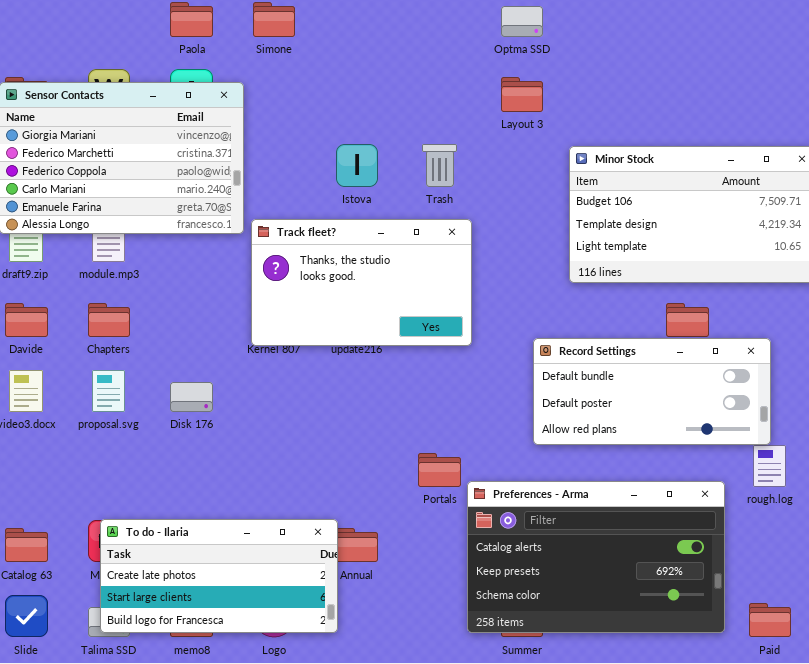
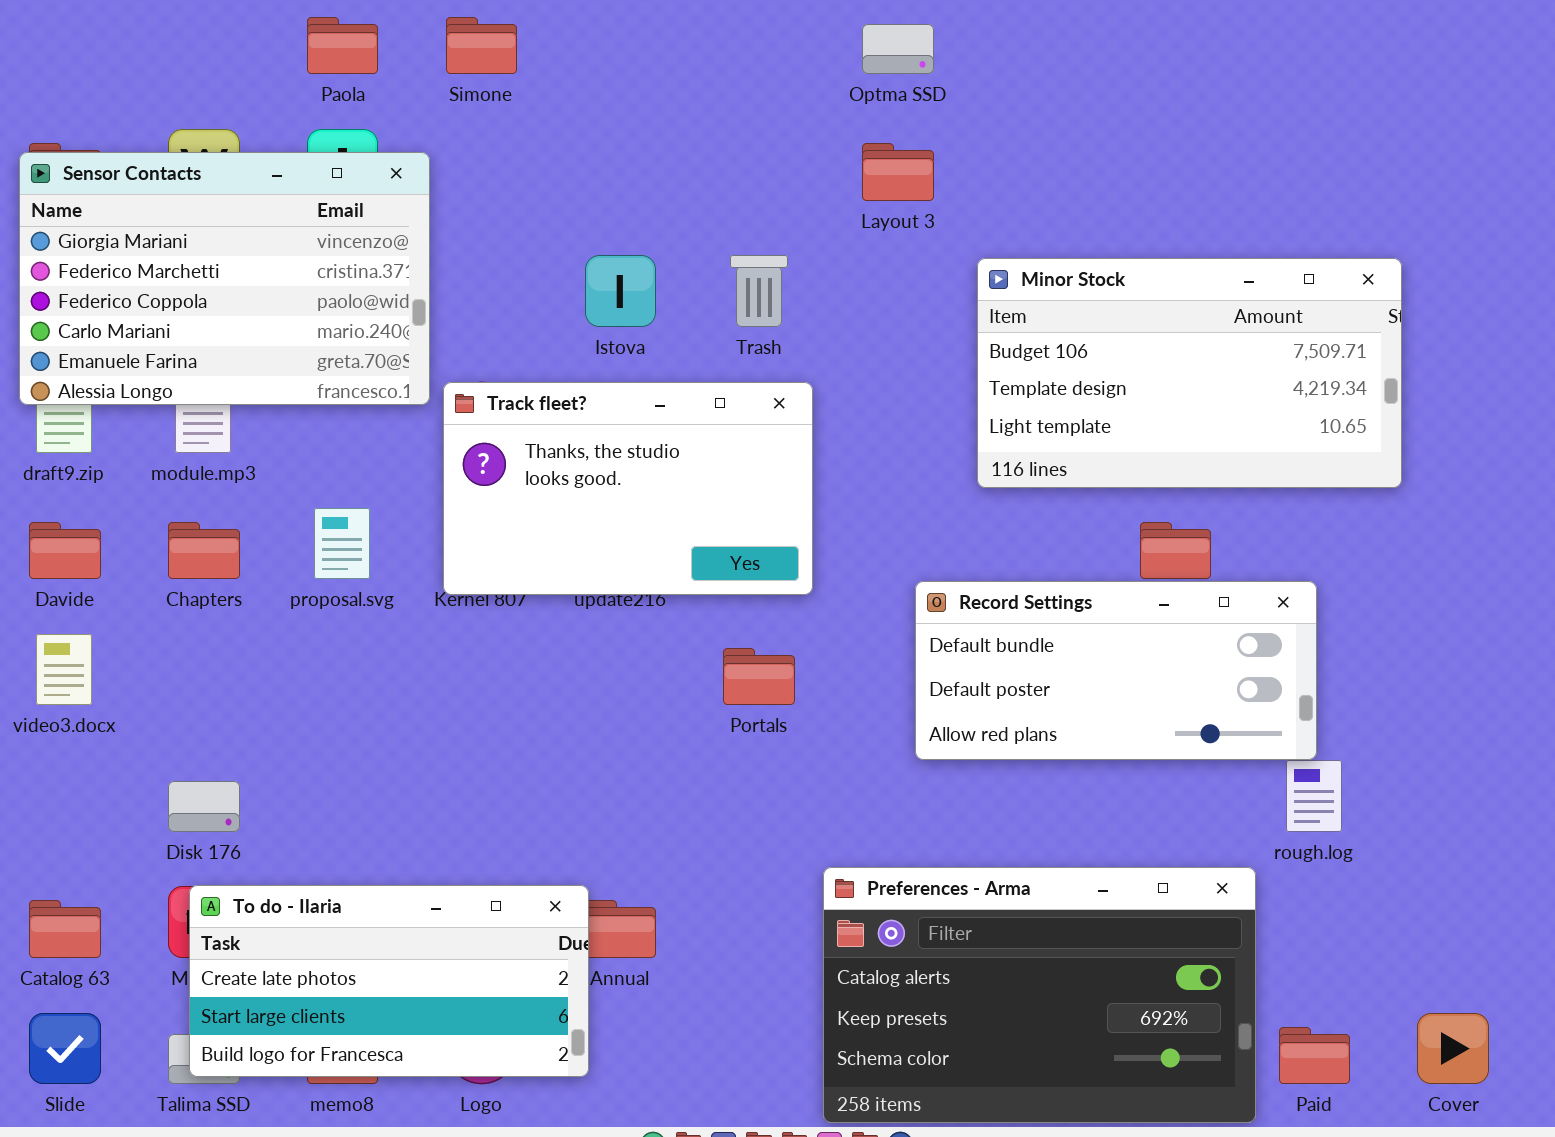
proposal.svg: [92,370,125,412] -> [314,508,370,579], moved
Disk 176: [170,382,213,412] -> [168,781,240,832], moved
Portals: [418,453,461,487] -> [723,648,795,705], moved
Preferences - Arma: [467,481,725,633] -> [823,867,1256,1123], moved

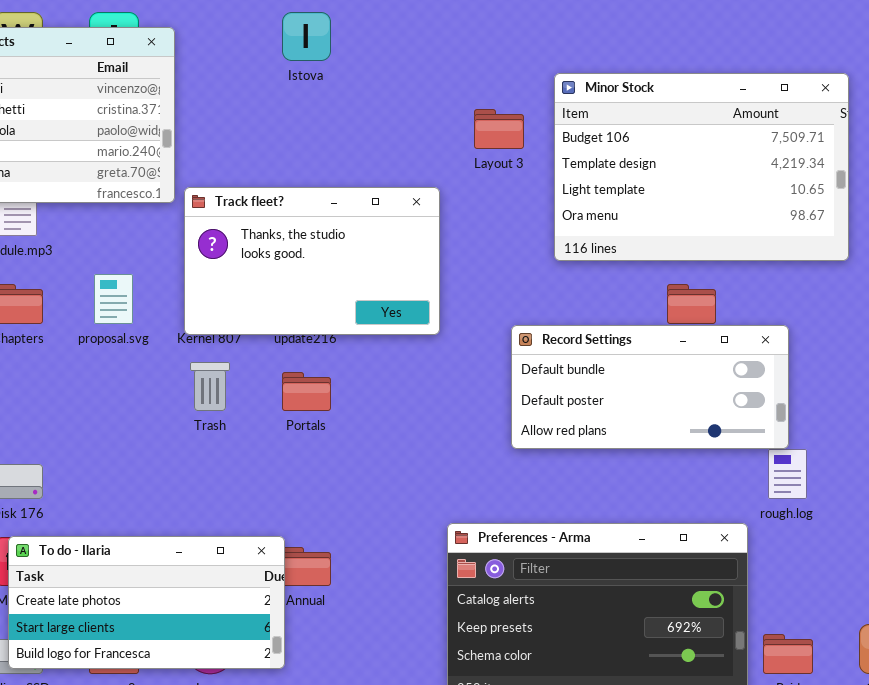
Layout 3: [862,143,934,201] -> [474,109,524,149], moved
Istova: [585,255,656,327] -> [282,12,331,61], moved
Trash: [730,255,788,327] -> [190,362,230,411], moved
Minor Stock: [977,258,1402,488] -> [554,73,849,261], resized
Portals: [723,648,795,705] -> [282,372,331,411], moved

